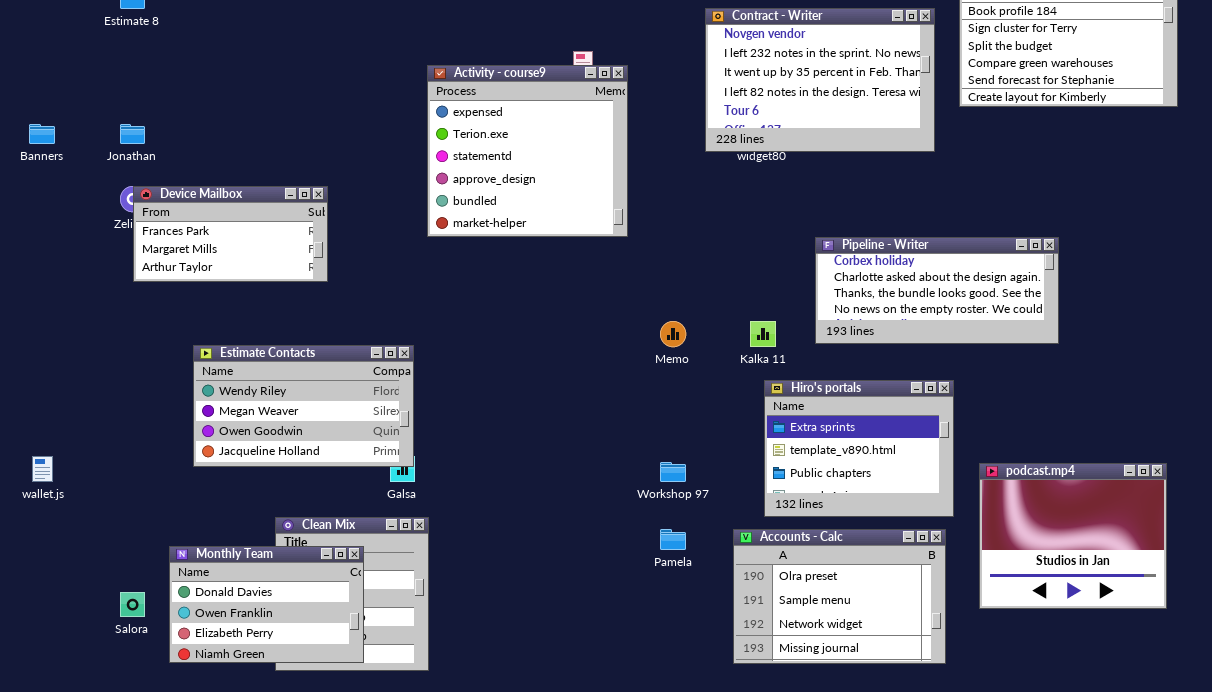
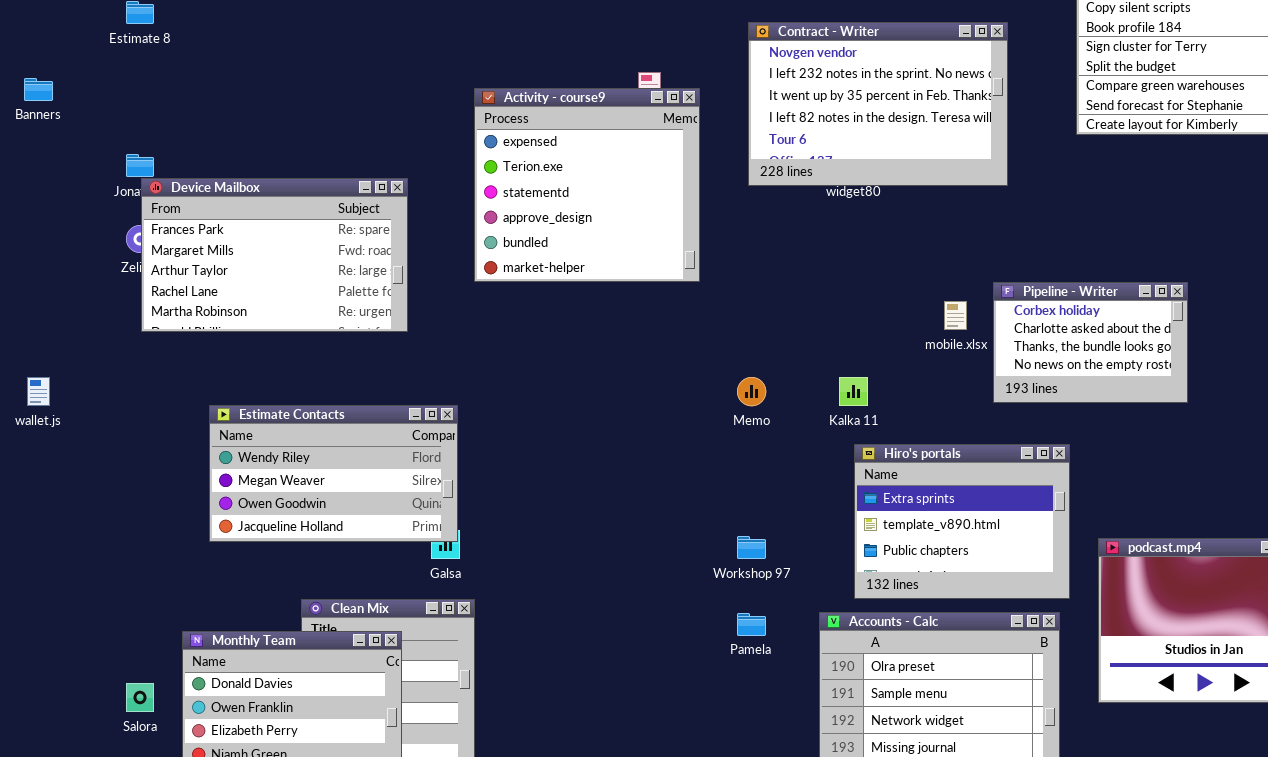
Contract - Writer: [705,8,935,152] -> [748,22,1008,186], moved
Banners: [29,124,55,144] -> [24,78,53,101], moved
Device Mailbox: [133,186,328,282] -> [141,178,408,332], resized
Pipeline - Writer: [815,237,1059,344] -> [993,282,1188,403], resized
wallet.js: [32,456,53,482] -> [27,377,50,406], moved

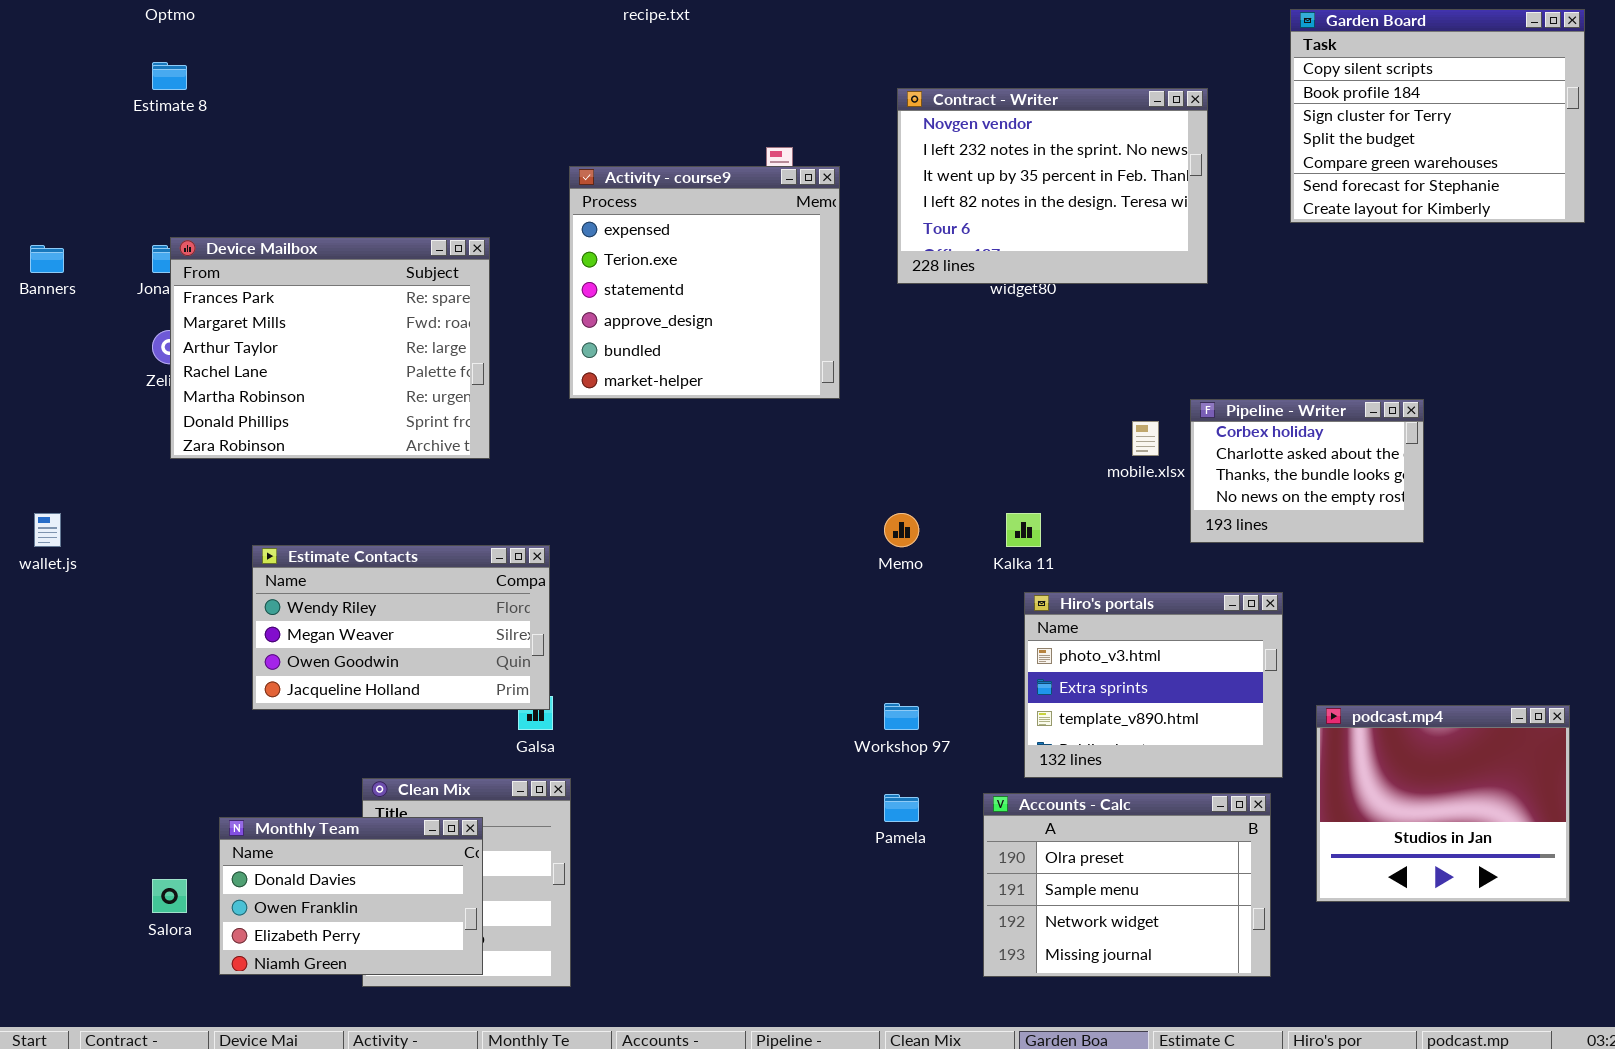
Banners: [24,78,53,101] -> [30,245,64,273], moved
Device Mailbox: [141,178,408,332] -> [170,237,490,459], resized
Hiro's portals: [854,444,1070,599] -> [1024,592,1283,778], scrolled up 1 row

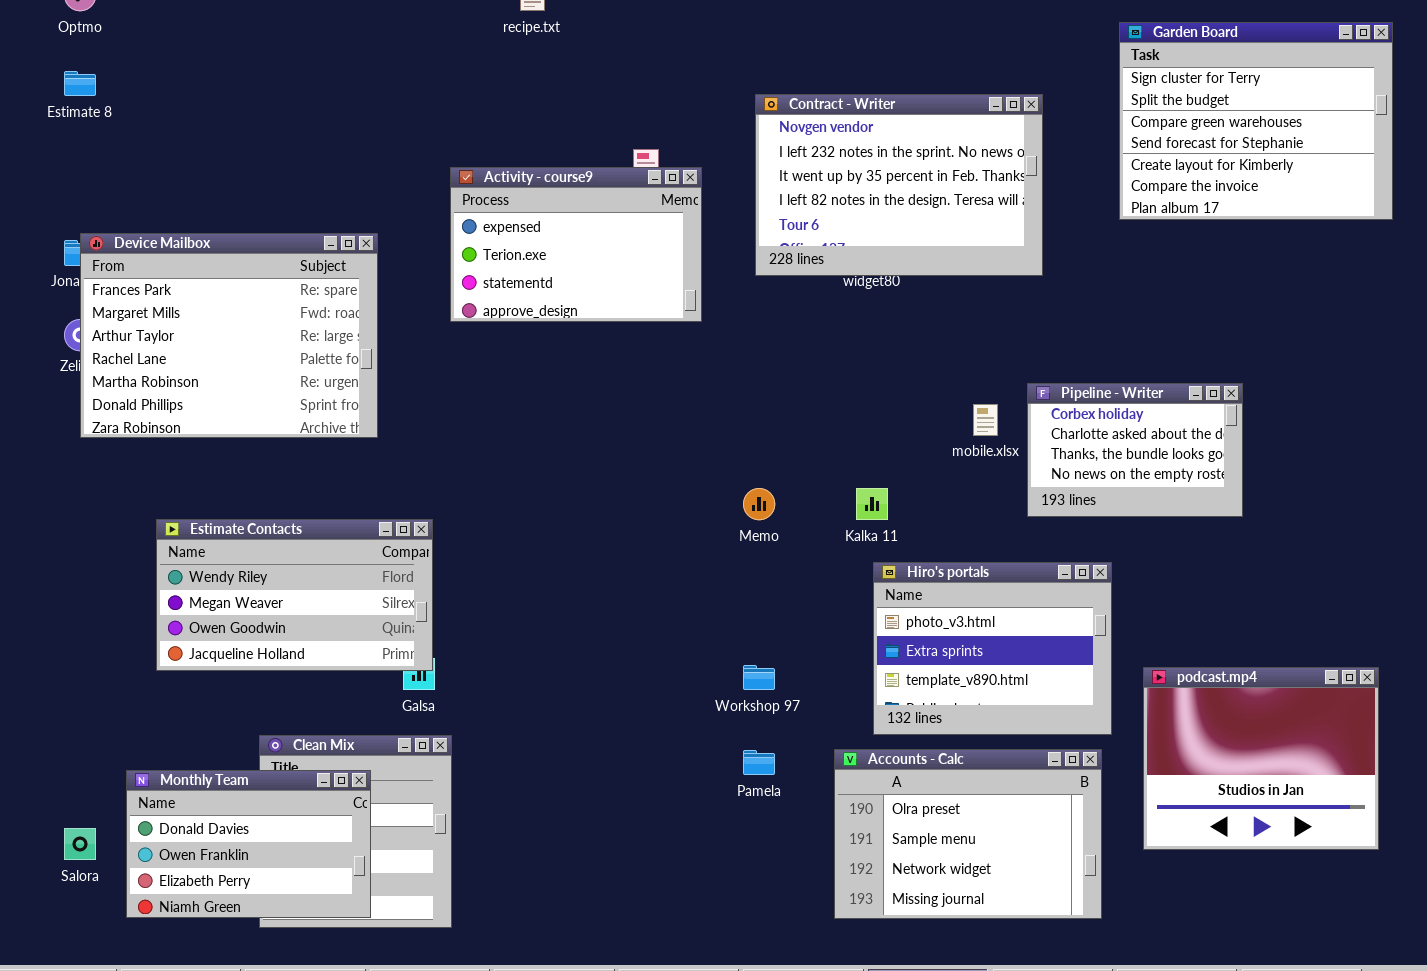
Garden Board: [1290,9,1585,223] -> [1119,22,1393,220], scrolled down 2 rows
Activity - course9: [569,166,840,399] -> [450,167,702,322], resized

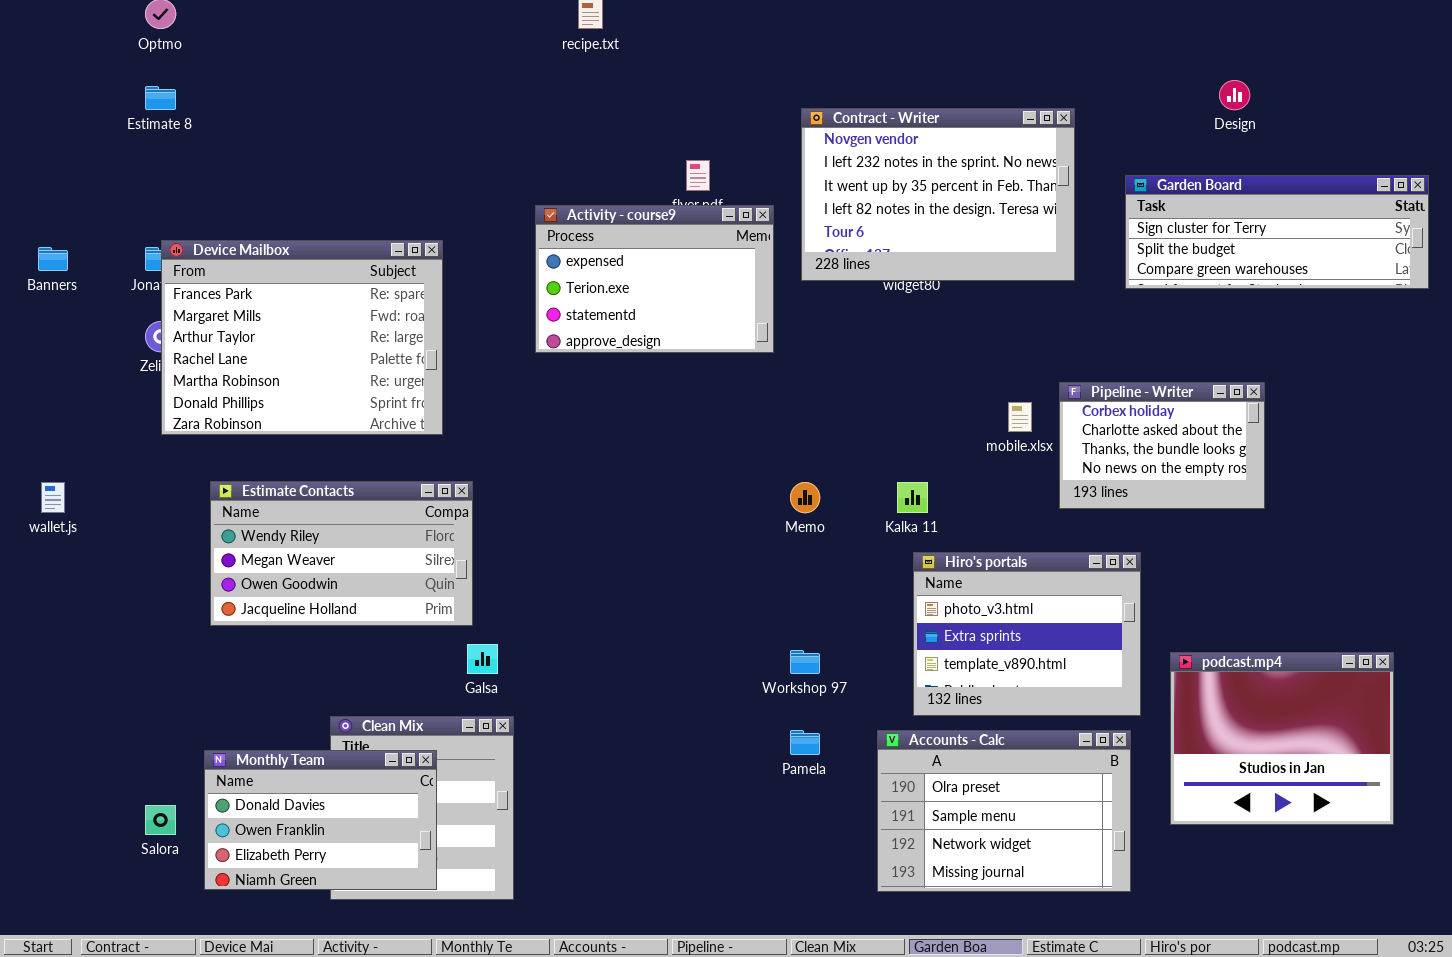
Garden Board: [1119,22,1393,220] -> [1125,175,1429,289], moved, resized
Activity - course9: [450,167,702,322] -> [535,205,774,353], moved
Estimate Contacts: [156,519,433,671] -> [210,481,473,626], moved

